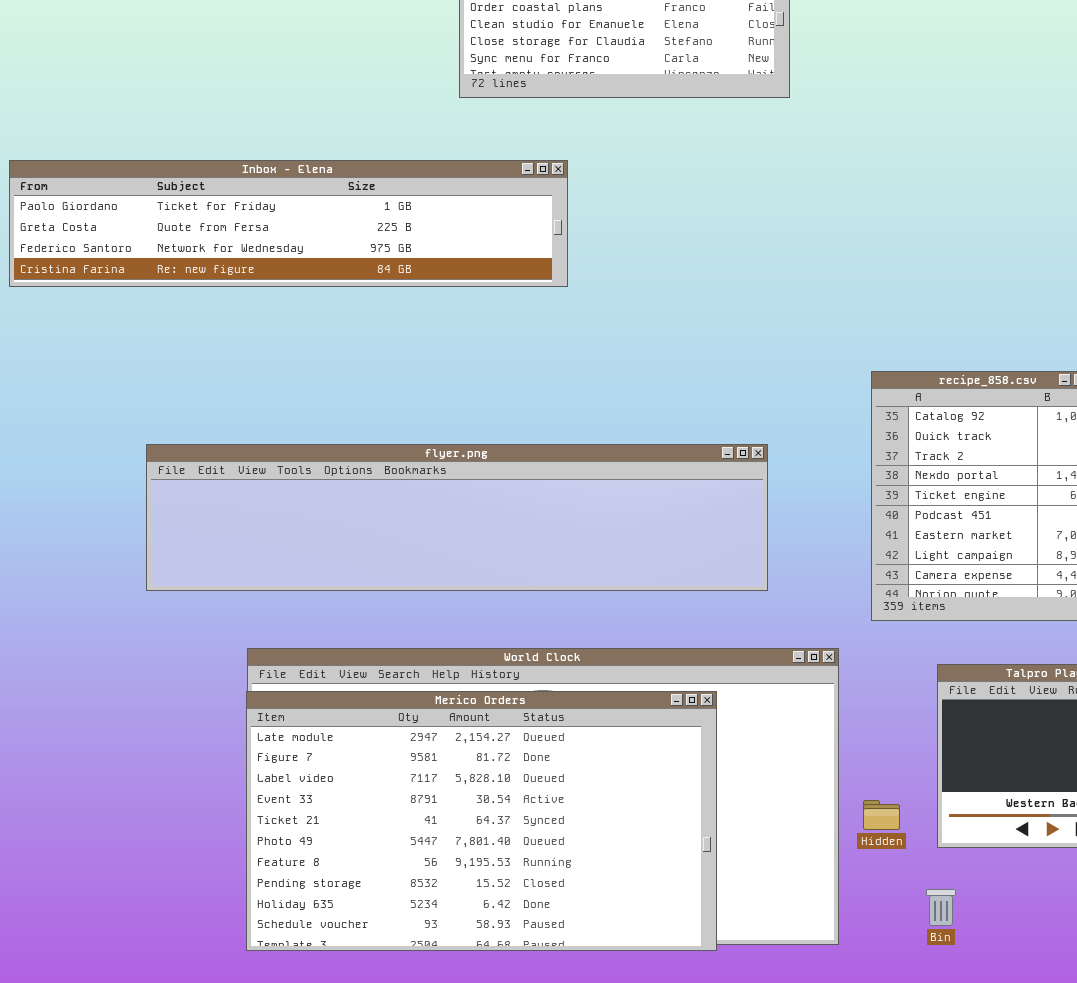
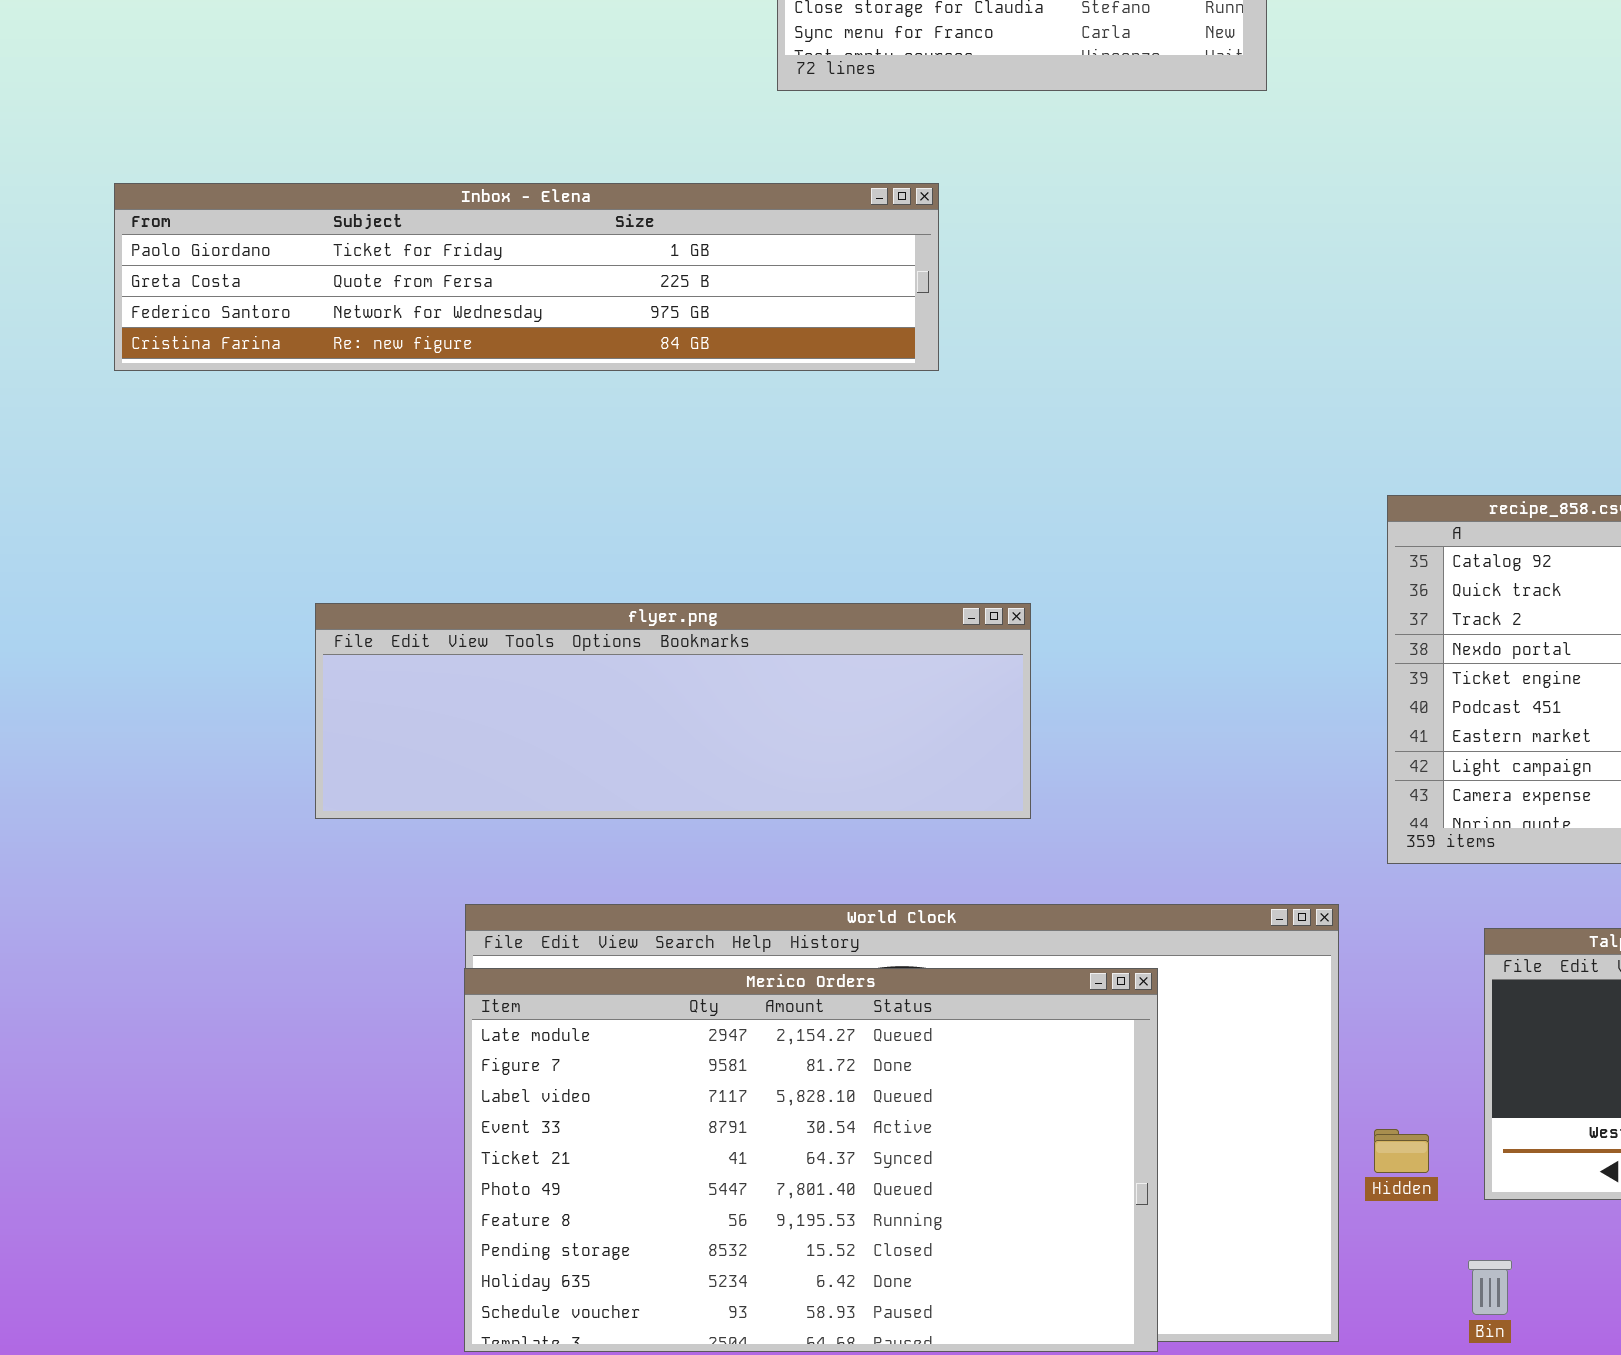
flyer.png: [146,444,768,591] -> [315,603,1031,819], resized

